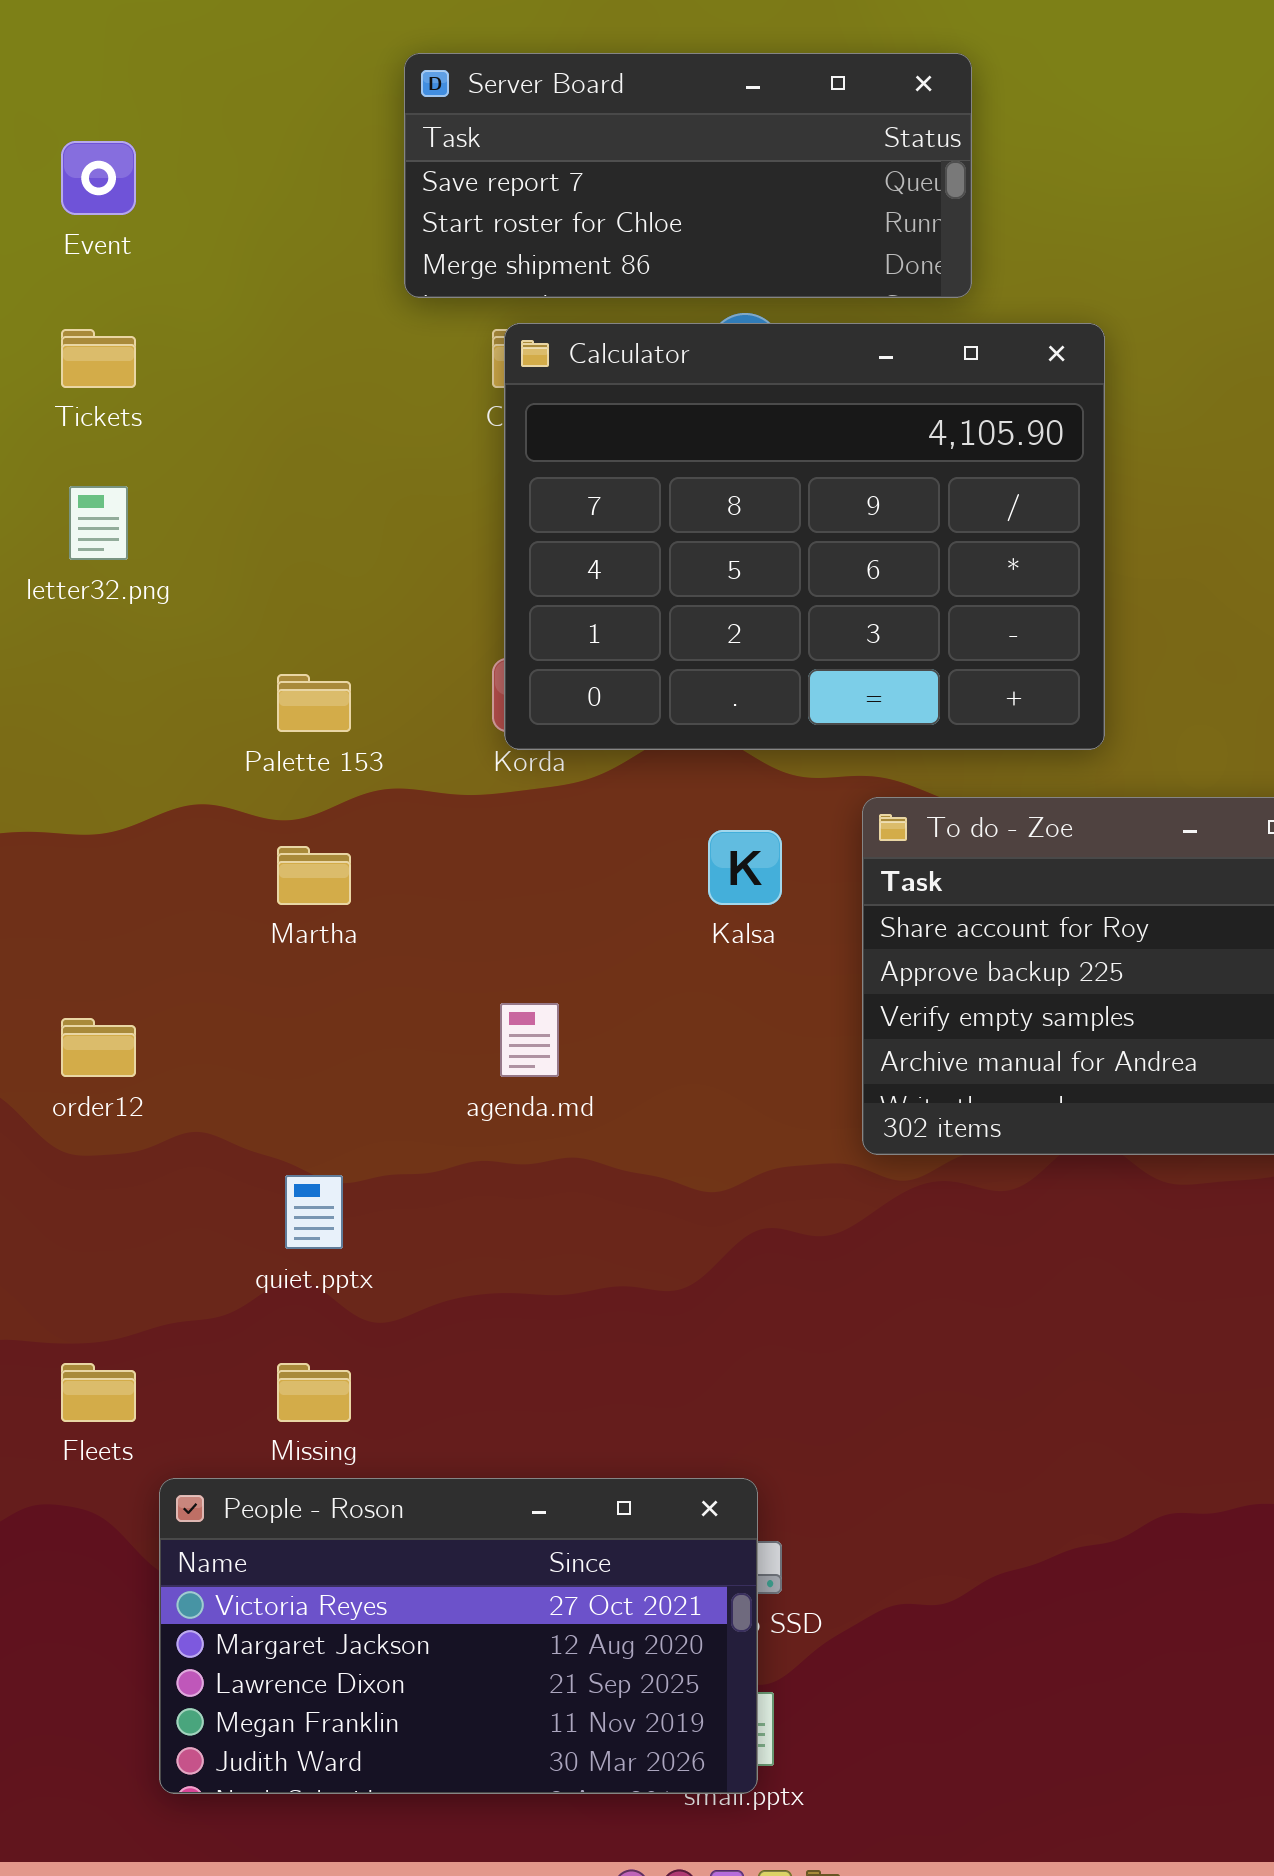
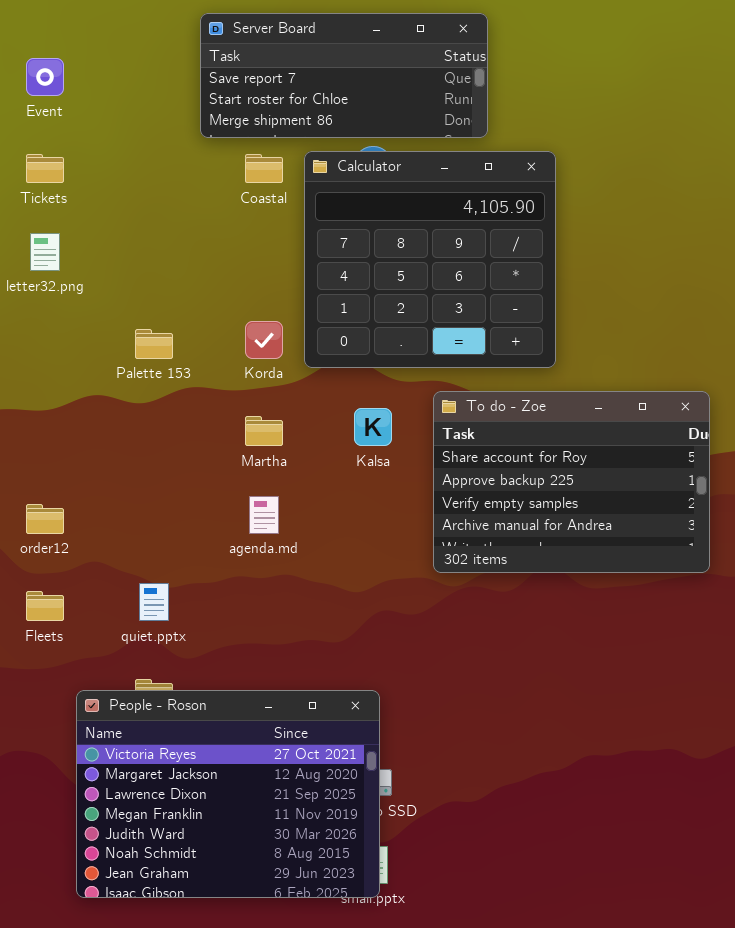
Calculator: [504,323,1105,750] -> [304,151,556,368], resized
Martha: [277,846,351,905] -> [245,416,283,446], moved
Fleets: [61,1363,136,1422] -> [26,591,64,621], moved
People - Roson: [159,1478,758,1794] -> [76,690,380,898], resized

